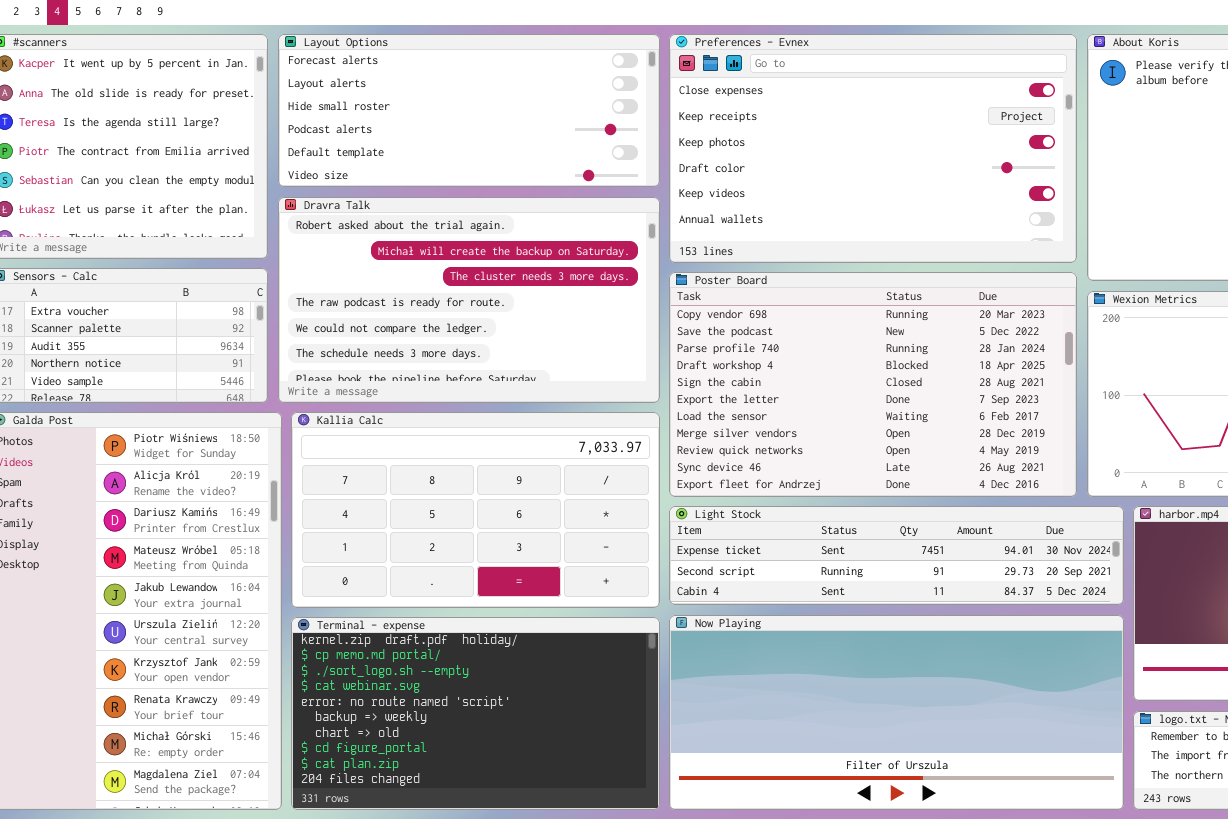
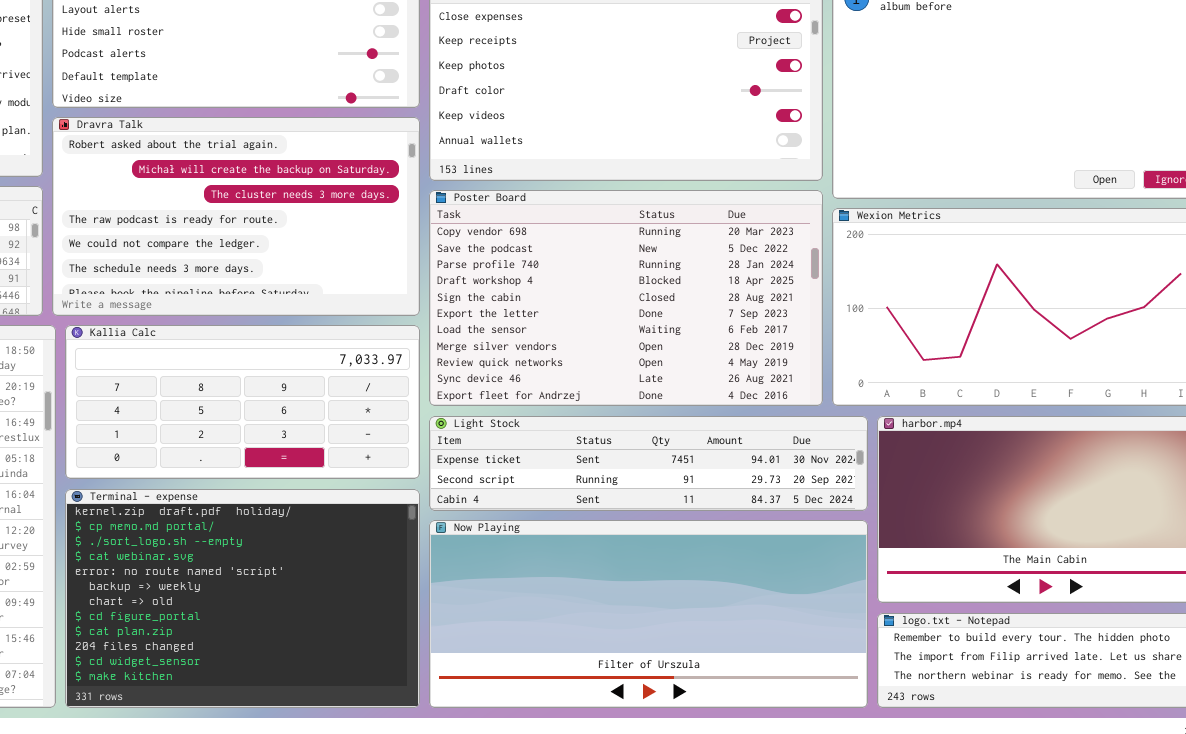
Kallia Calc: [291,412,660,608] -> [65,325,420,479], resized
Terminal - expense: [291,617,660,810] -> [65,489,420,708], resized

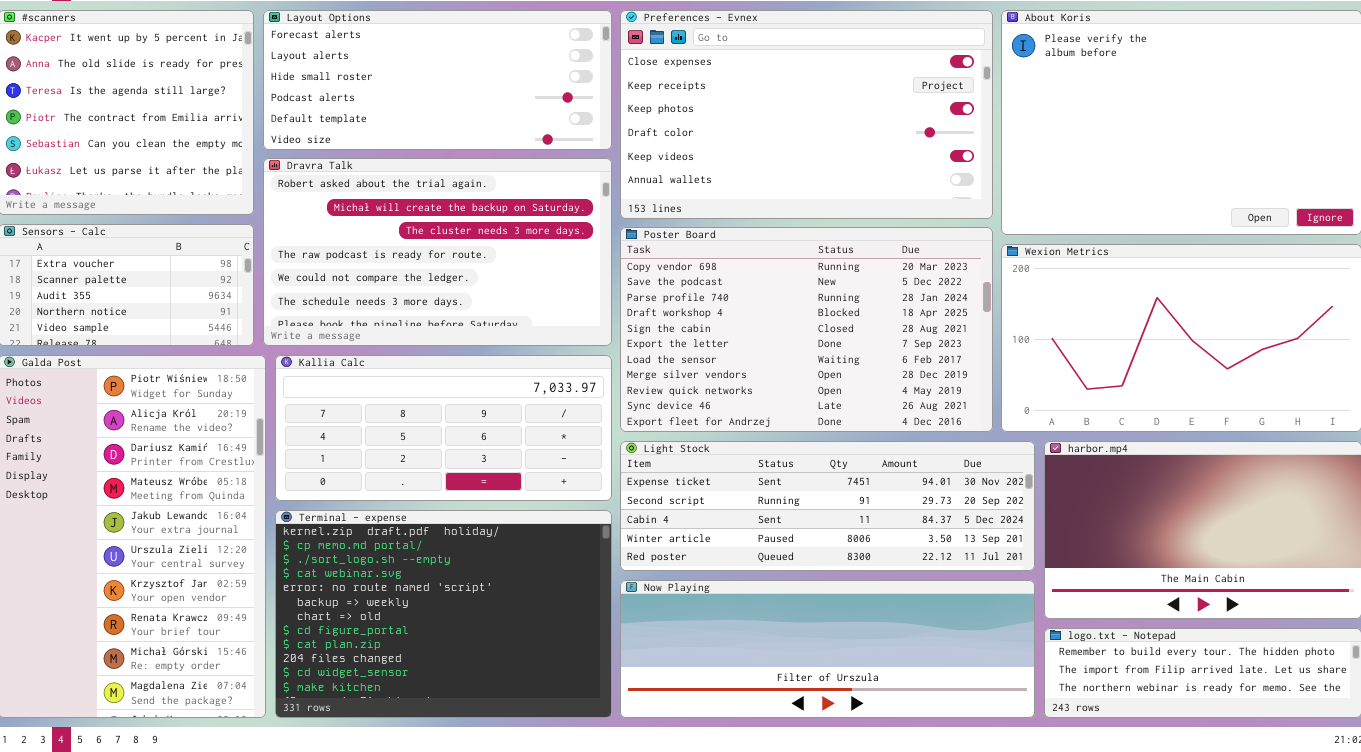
Light Stock: [429,416,868,511] -> [620,441,1035,571], resized
Now Playing: [429,520,868,708] -> [620,580,1035,718], resized

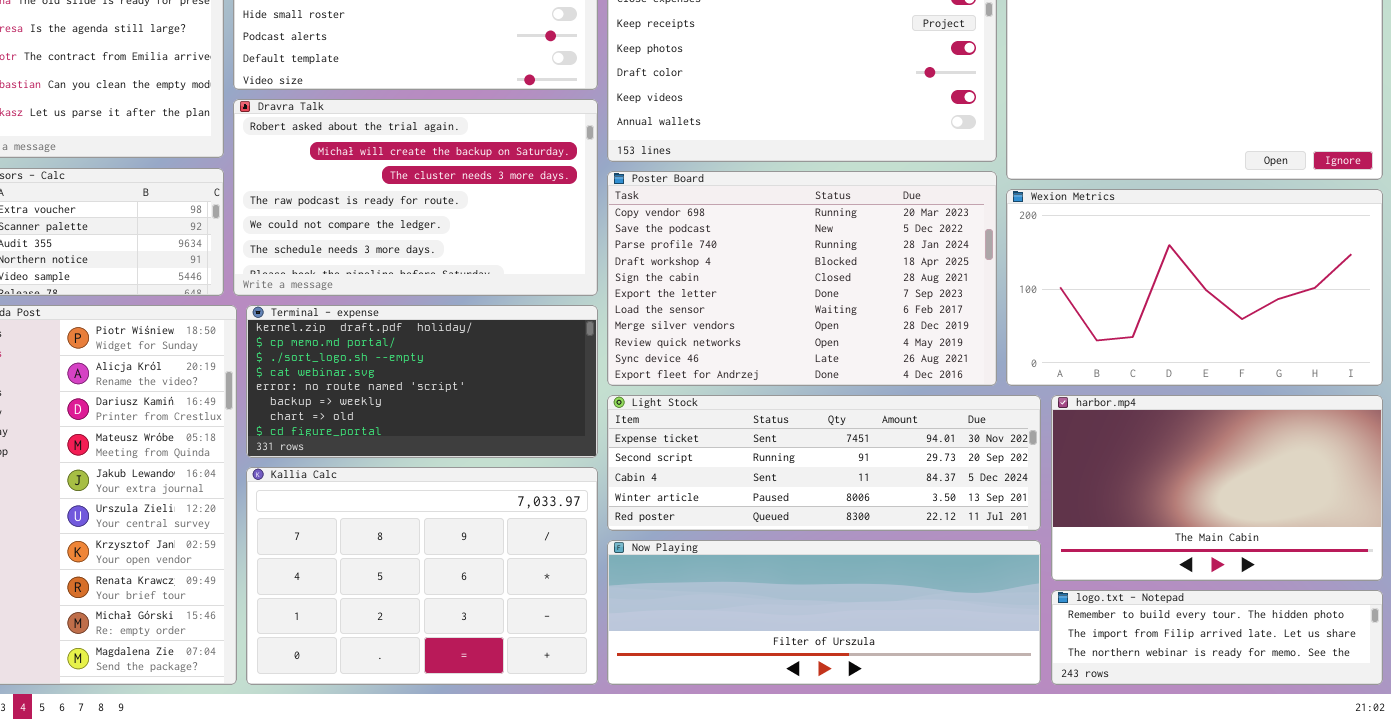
Kallia Calc: [275,355,612,501] -> [246,467,598,685], moved, resized
Terminal - expense: [275,510,612,718] -> [246,305,598,458], moved, resized

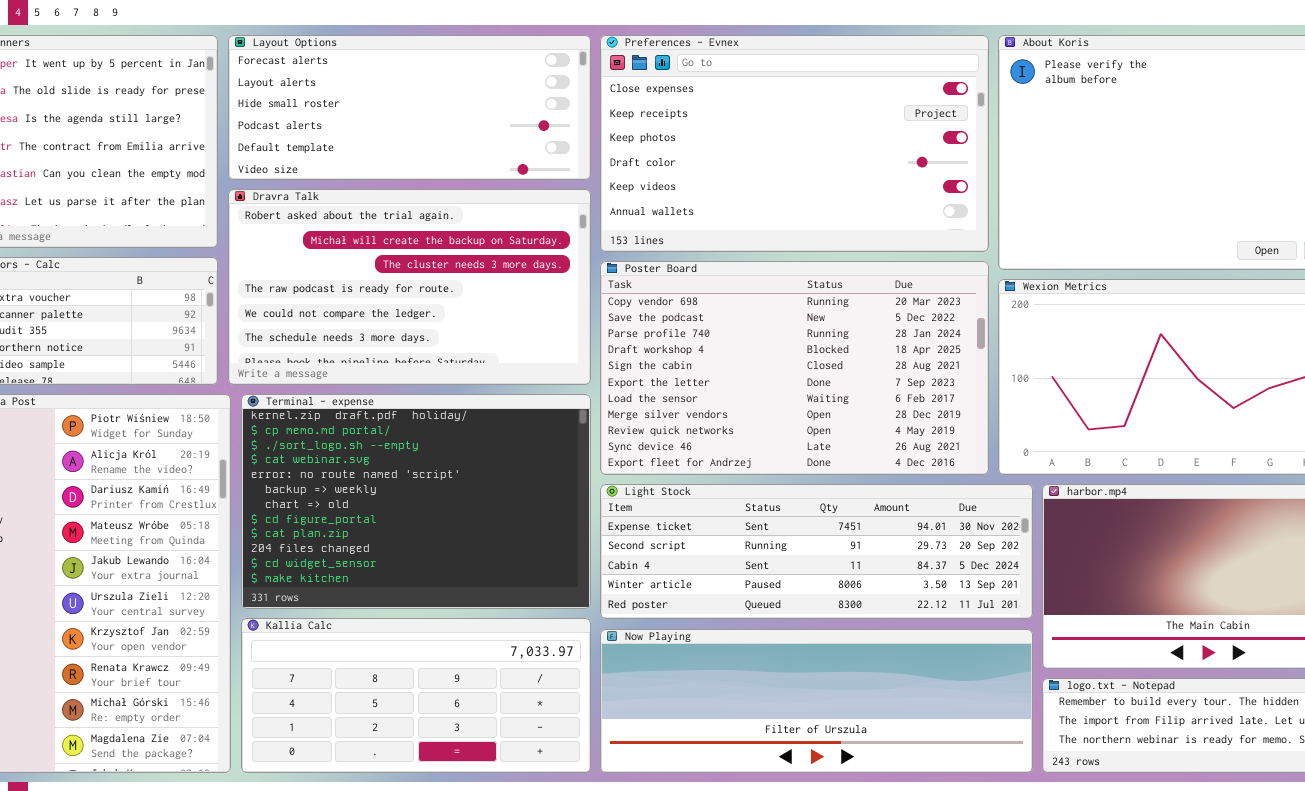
Terminal - expense: [246,305,598,458] -> [241,394,591,609], resized
Kallia Calc: [246,467,598,685] -> [241,618,591,773], resized

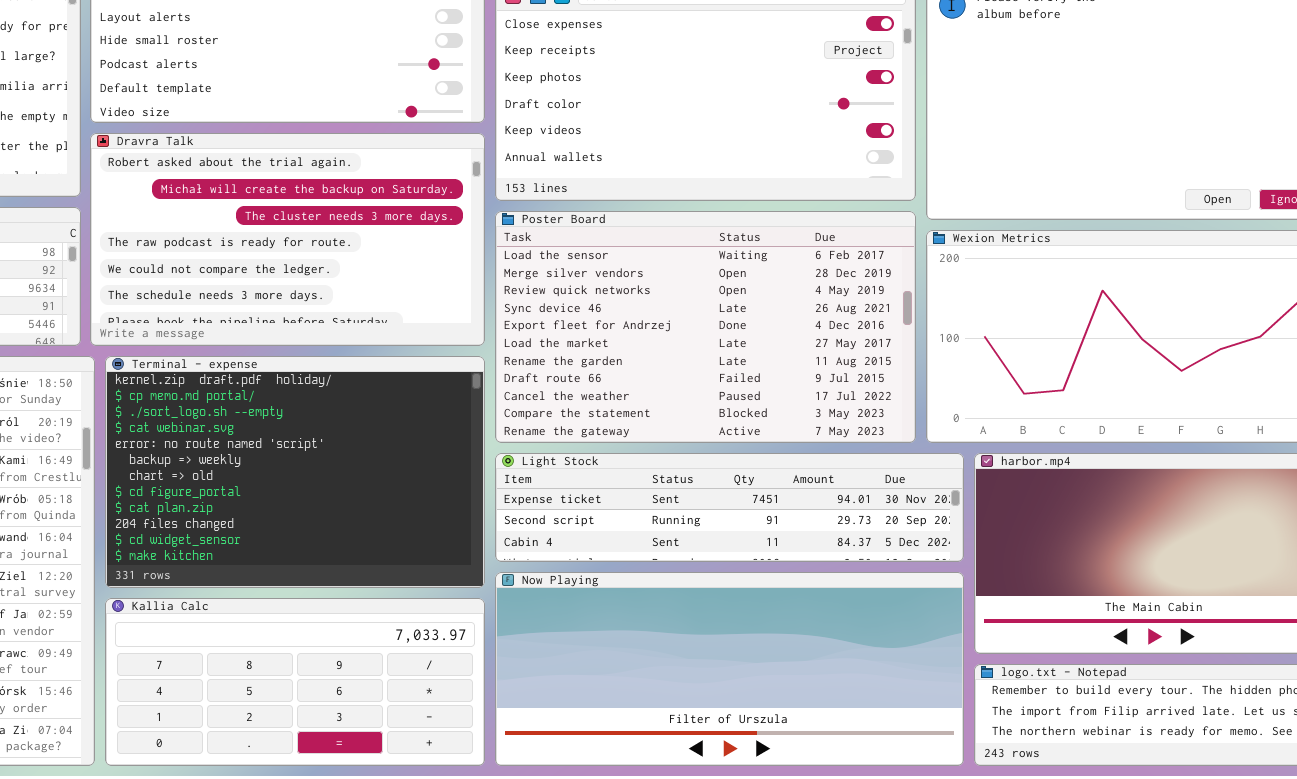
Poster Board: [600,261,989,475] -> [495,211,916,443], scrolled down 6 rows
Light Stock: [600,484,1033,619] -> [495,453,964,562], resized
Now Playing: [600,629,1033,773] -> [495,572,964,766], resized

